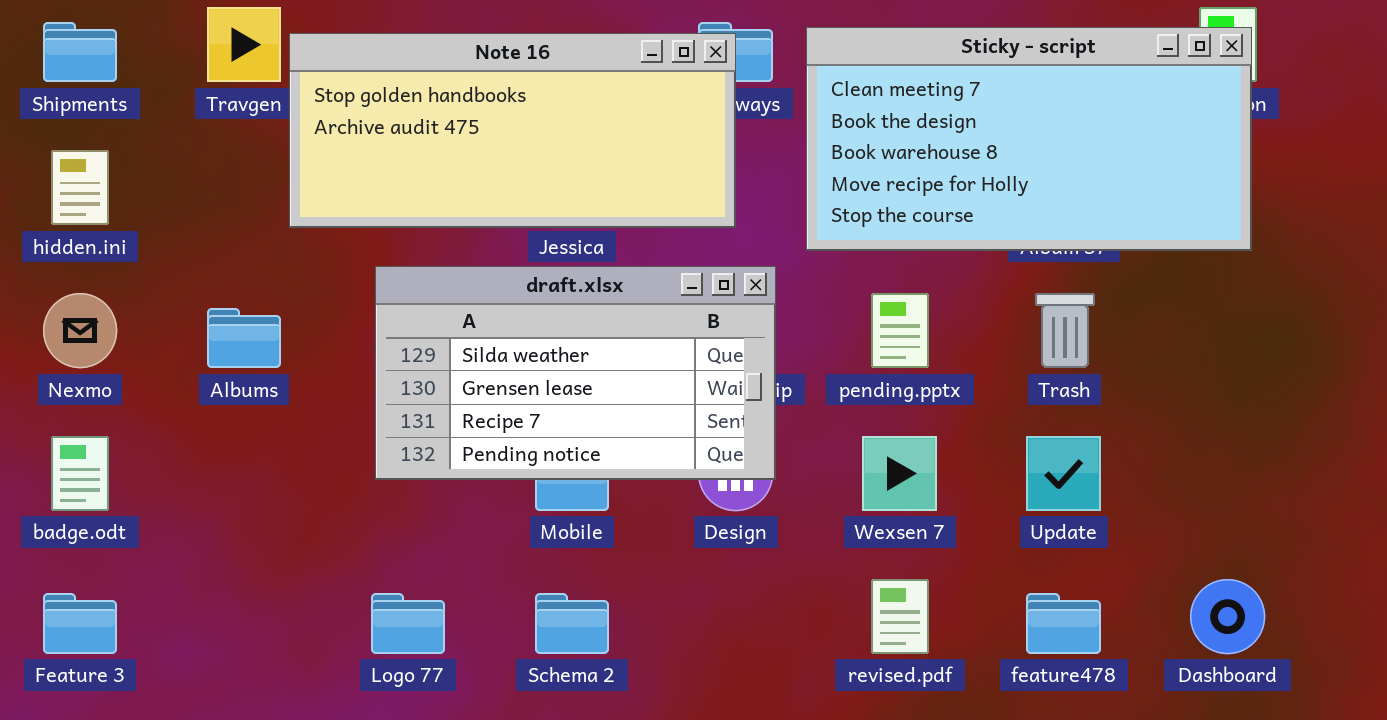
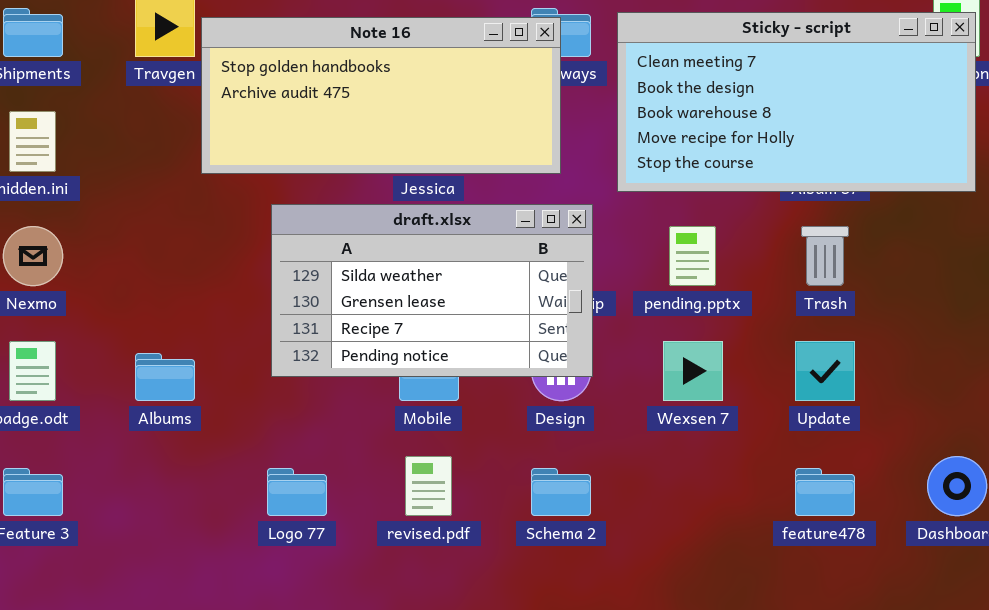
Albums: [207,308,281,368] -> [135,353,195,401], moved
revised.pdf: [871,579,929,654] -> [405,456,452,516], moved
Schema 2: [535,593,609,654] -> [531,468,591,516], moved

